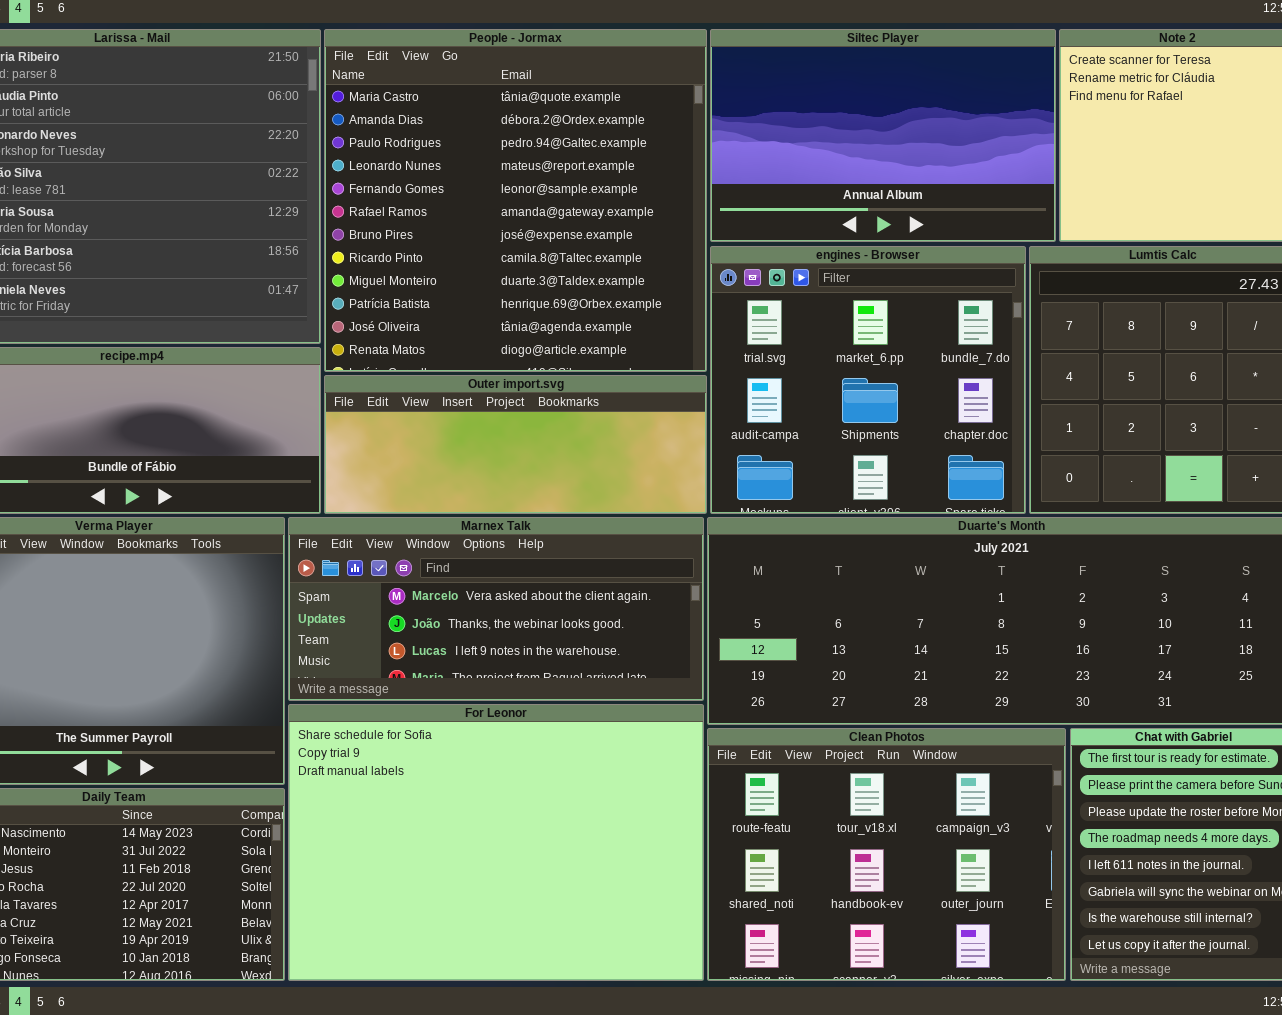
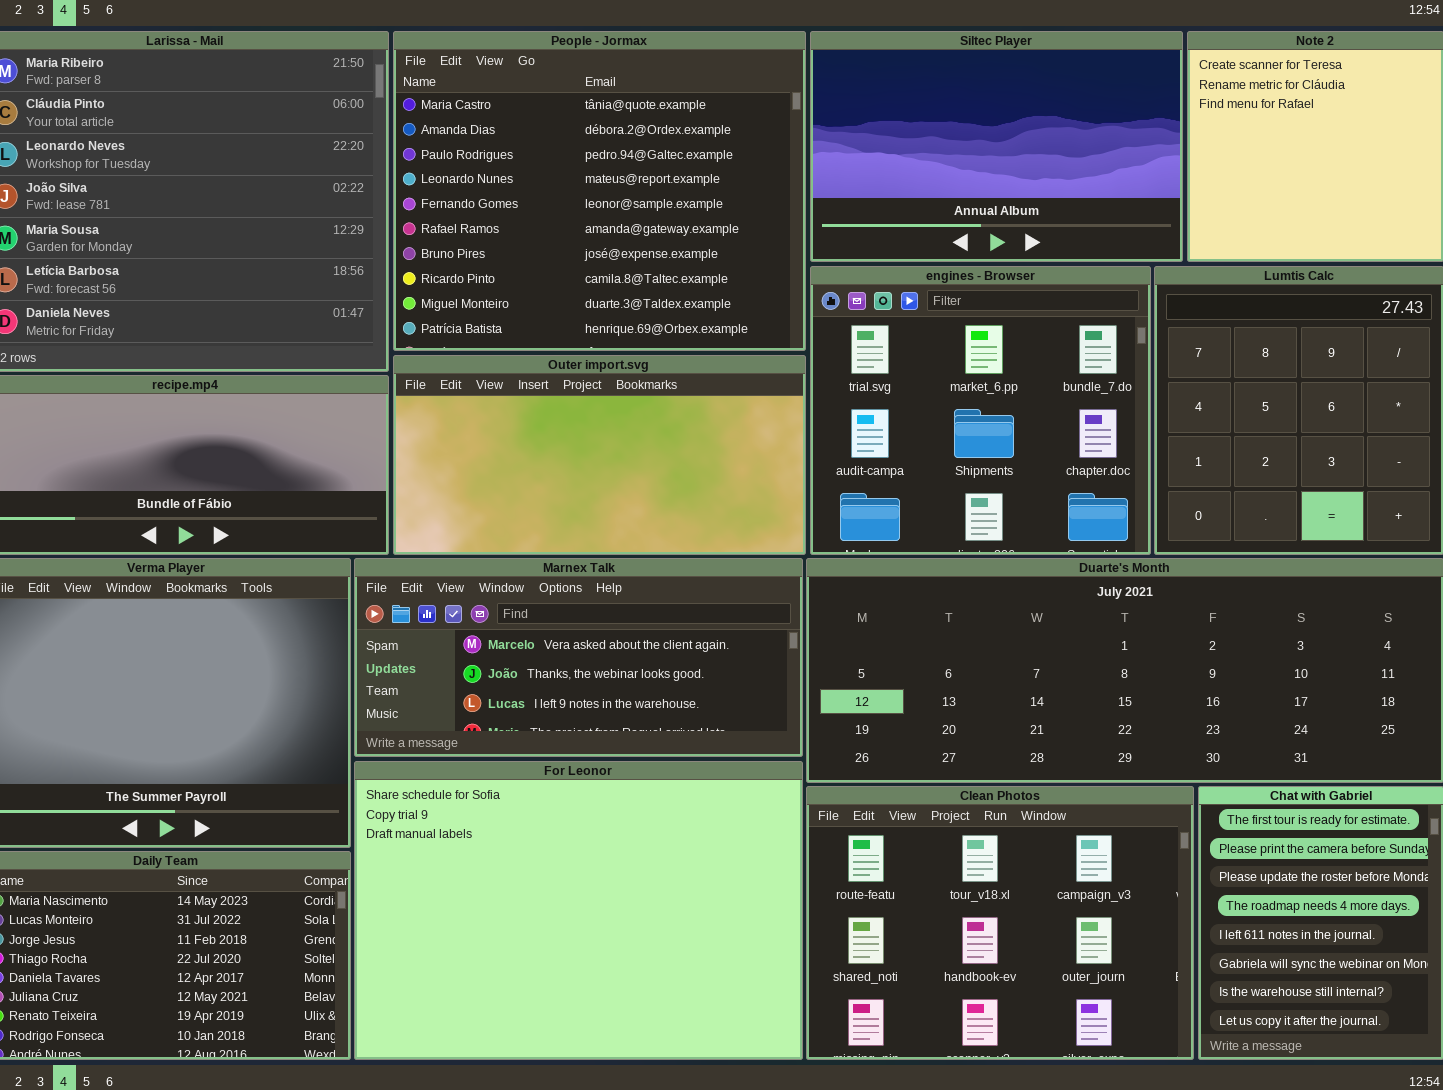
People - Jormax: [324,29,707,372] -> [393,31,806,351], resized
Outer import.svg: [324,375,707,514] -> [393,355,806,555], resized

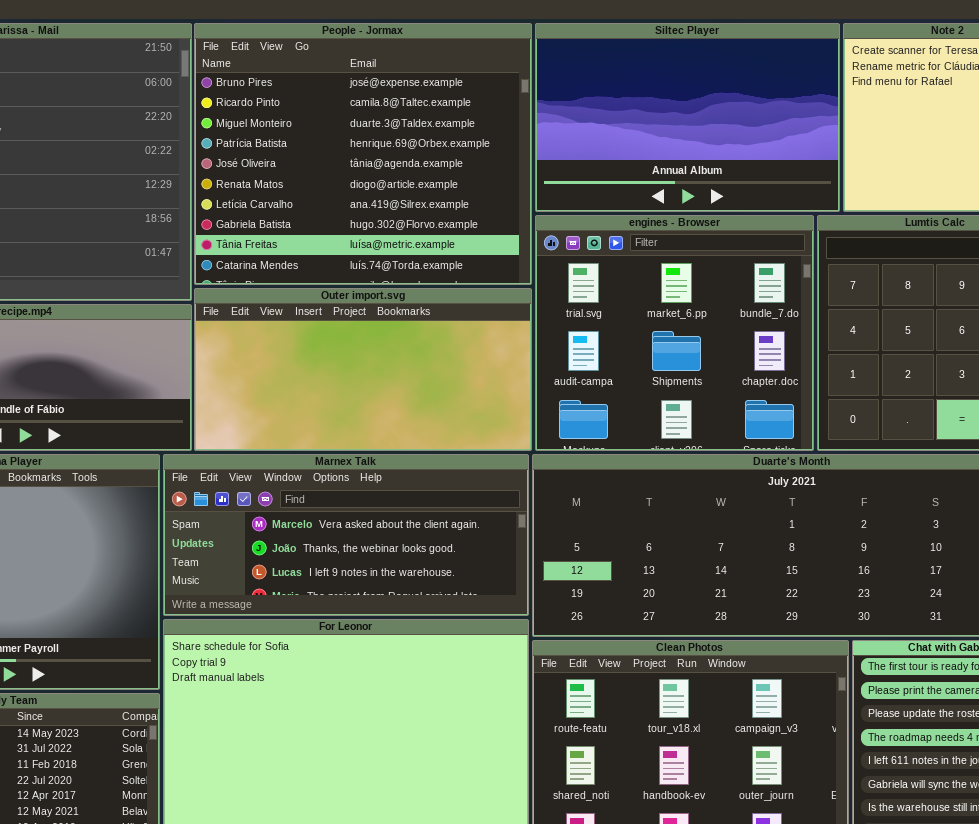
People - Jormax: [393,31,806,351] -> [194,23,532,285], scrolled down 6 rows

